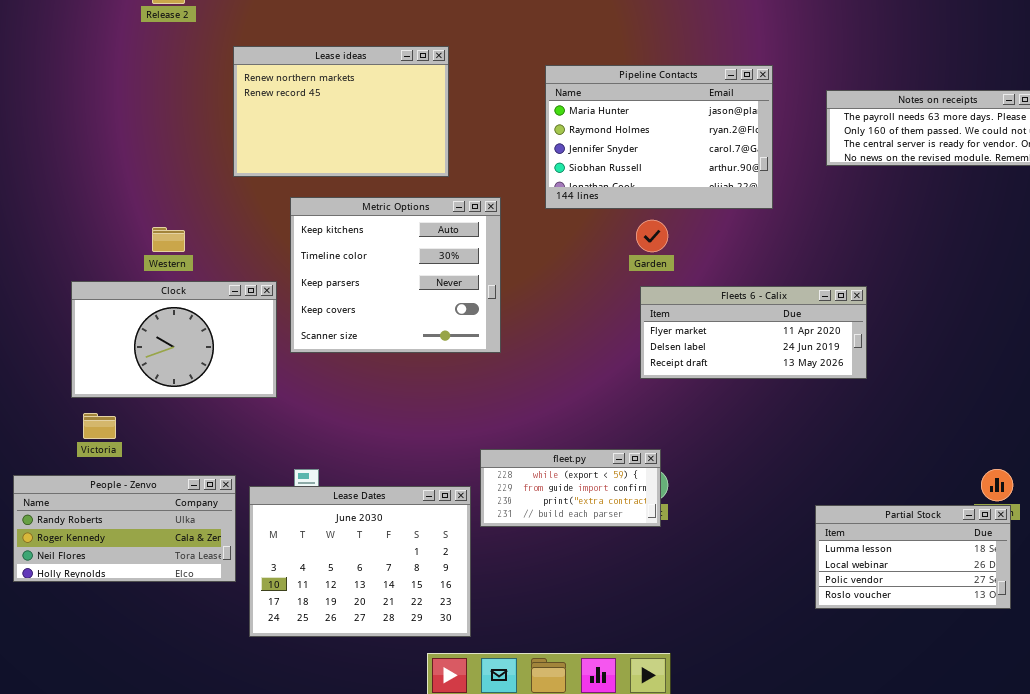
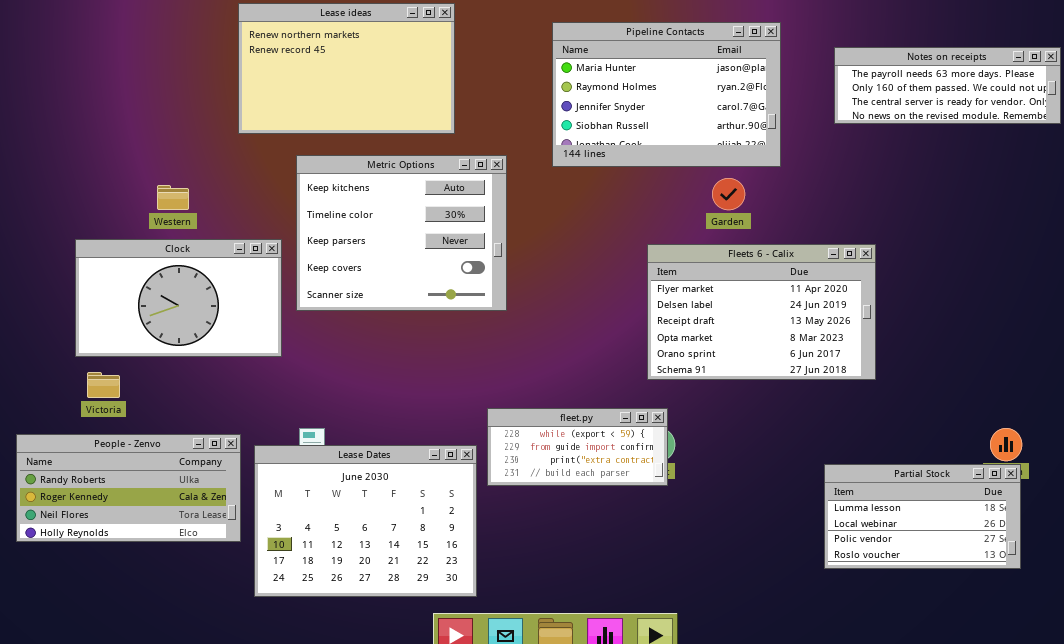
Garden: [636,220,668,252] -> [712,178,745,210], moved
Fleets 6 - Calix: [640,286,867,379] -> [647,244,876,380], resized

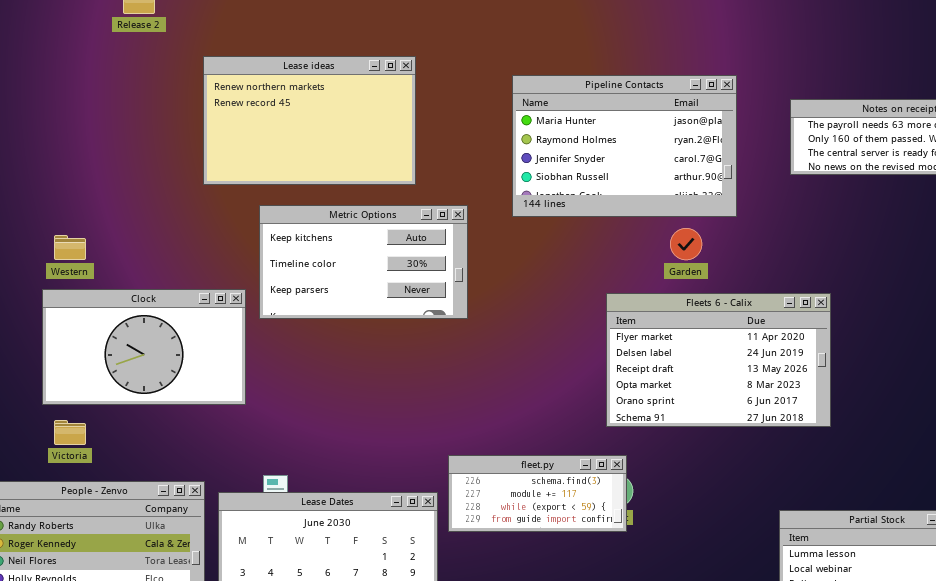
Metric Options: [296,155,507,311] -> [259,205,468,319], resized
Western: [157,185,189,210] -> [54,235,86,260], moved
fleet.py: [487,408,668,486] -> [448,455,627,532], scrolled up 2 rows

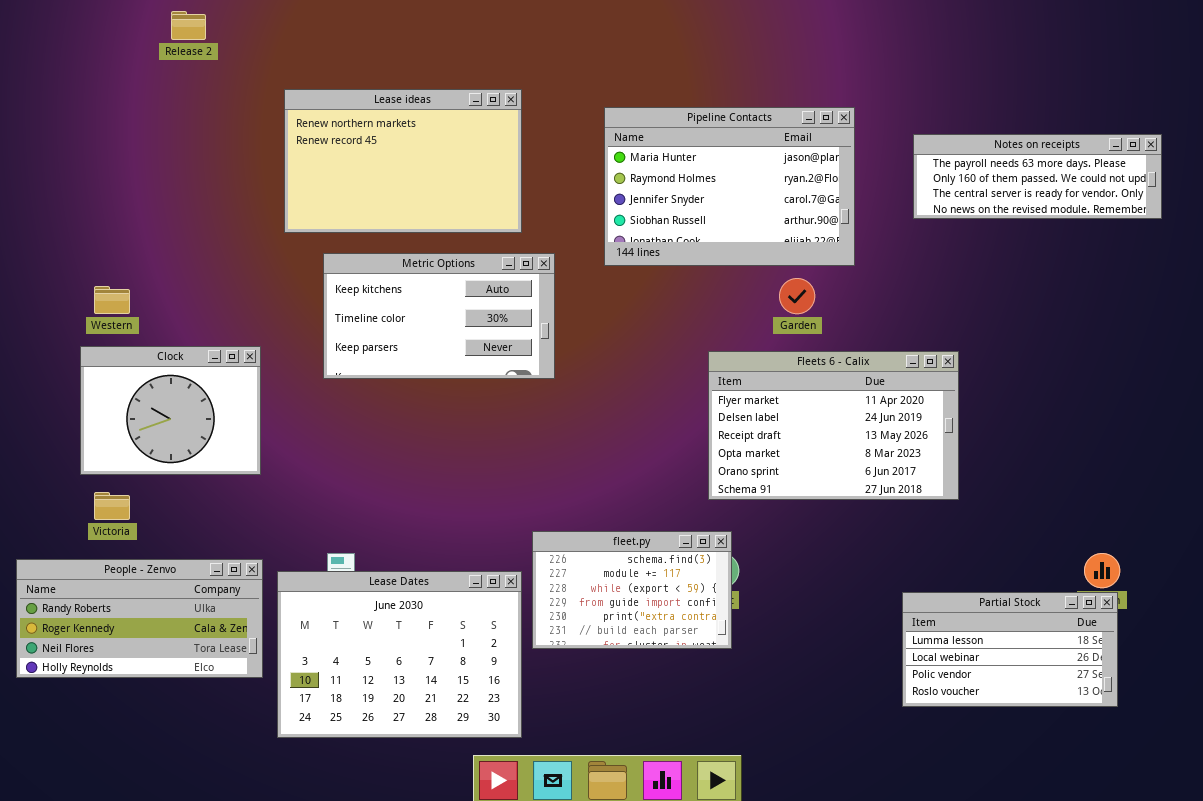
Lease ideas: [203,56,416,185] -> [284,89,522,233], moved
Clock: [42,289,246,405] -> [80,346,261,475], resized
fleet.py: [448,455,627,532] -> [532,531,732,649], resized

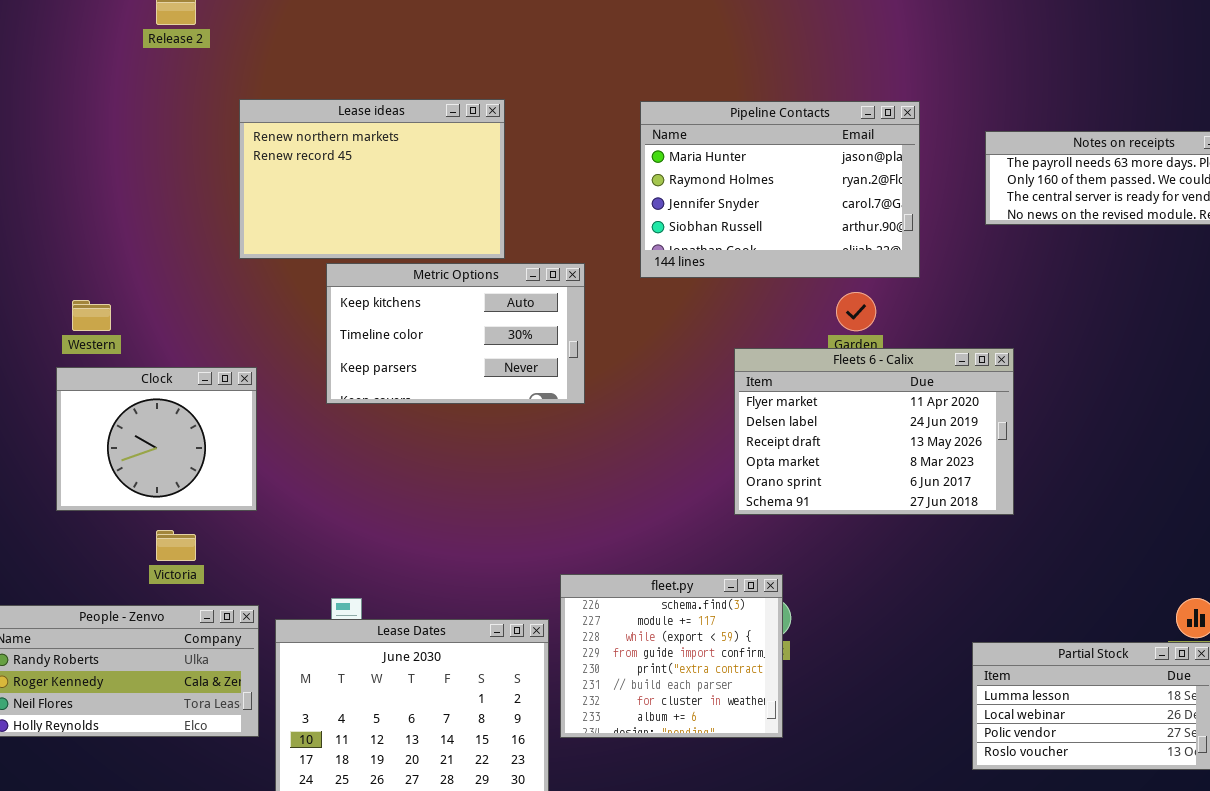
Lease ideas: [284,89,522,233] -> [239,99,505,259], moved
Fleets 6 - Calix: [708,351,959,500] -> [734,348,1014,515], moved
Victoria: [94,492,130,520] -> [156,530,196,561], moved
fleet.py: [532,531,732,649] -> [560,574,783,738], resized

